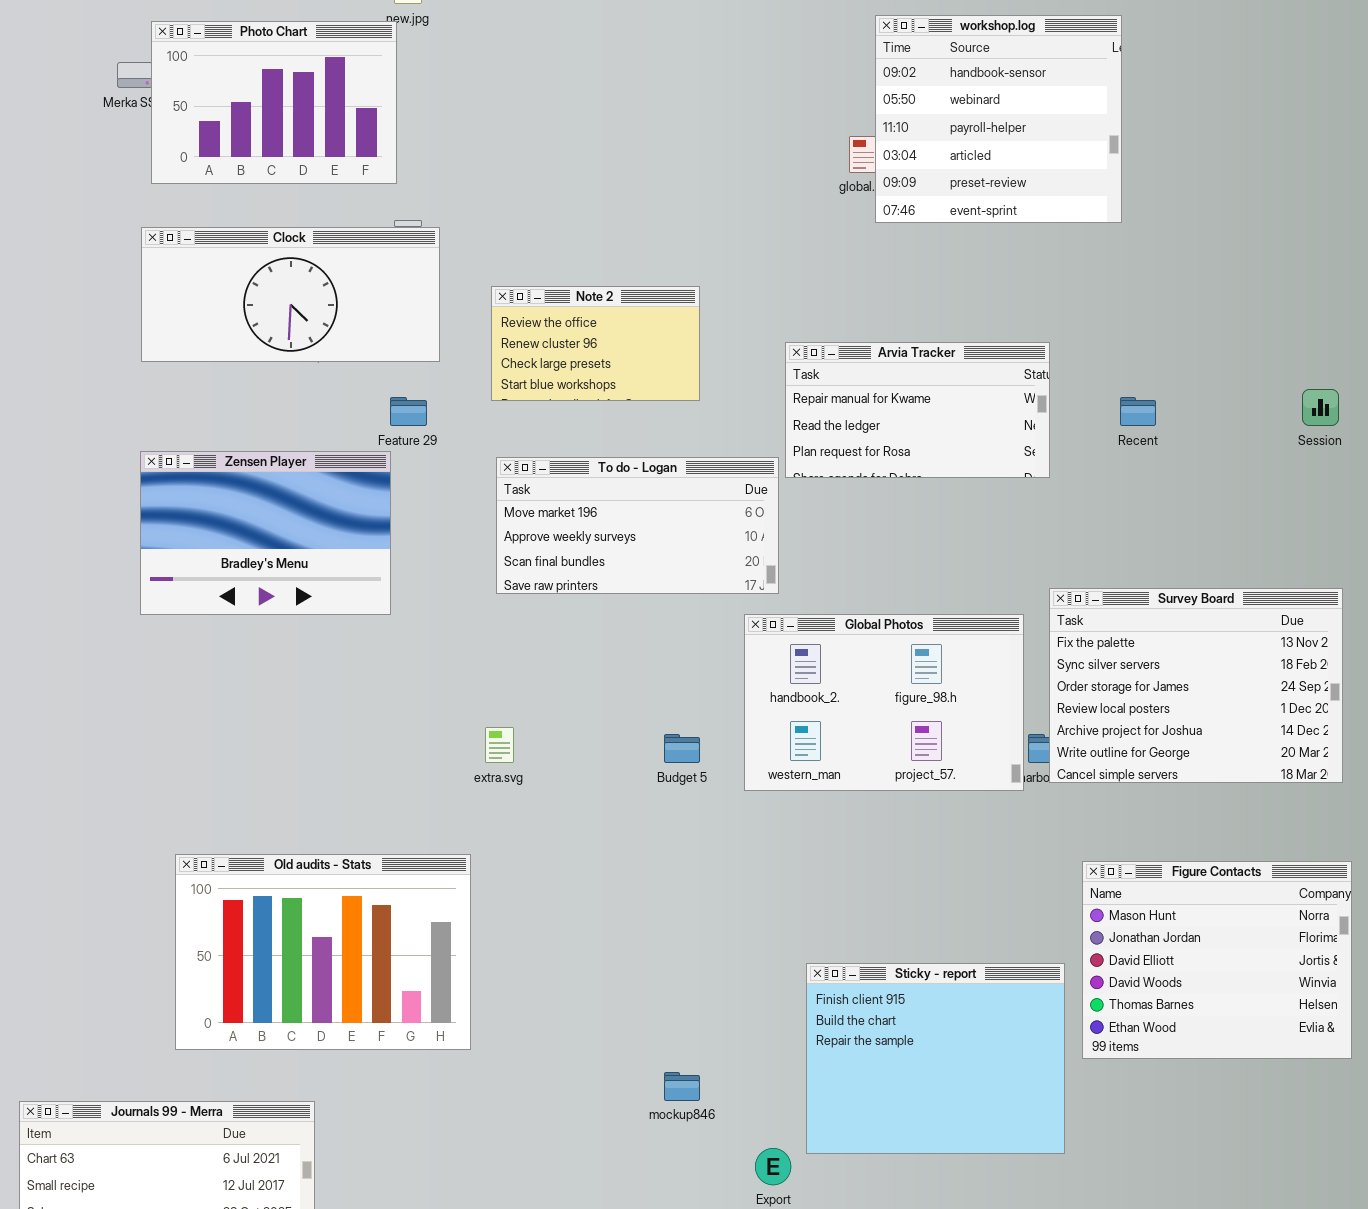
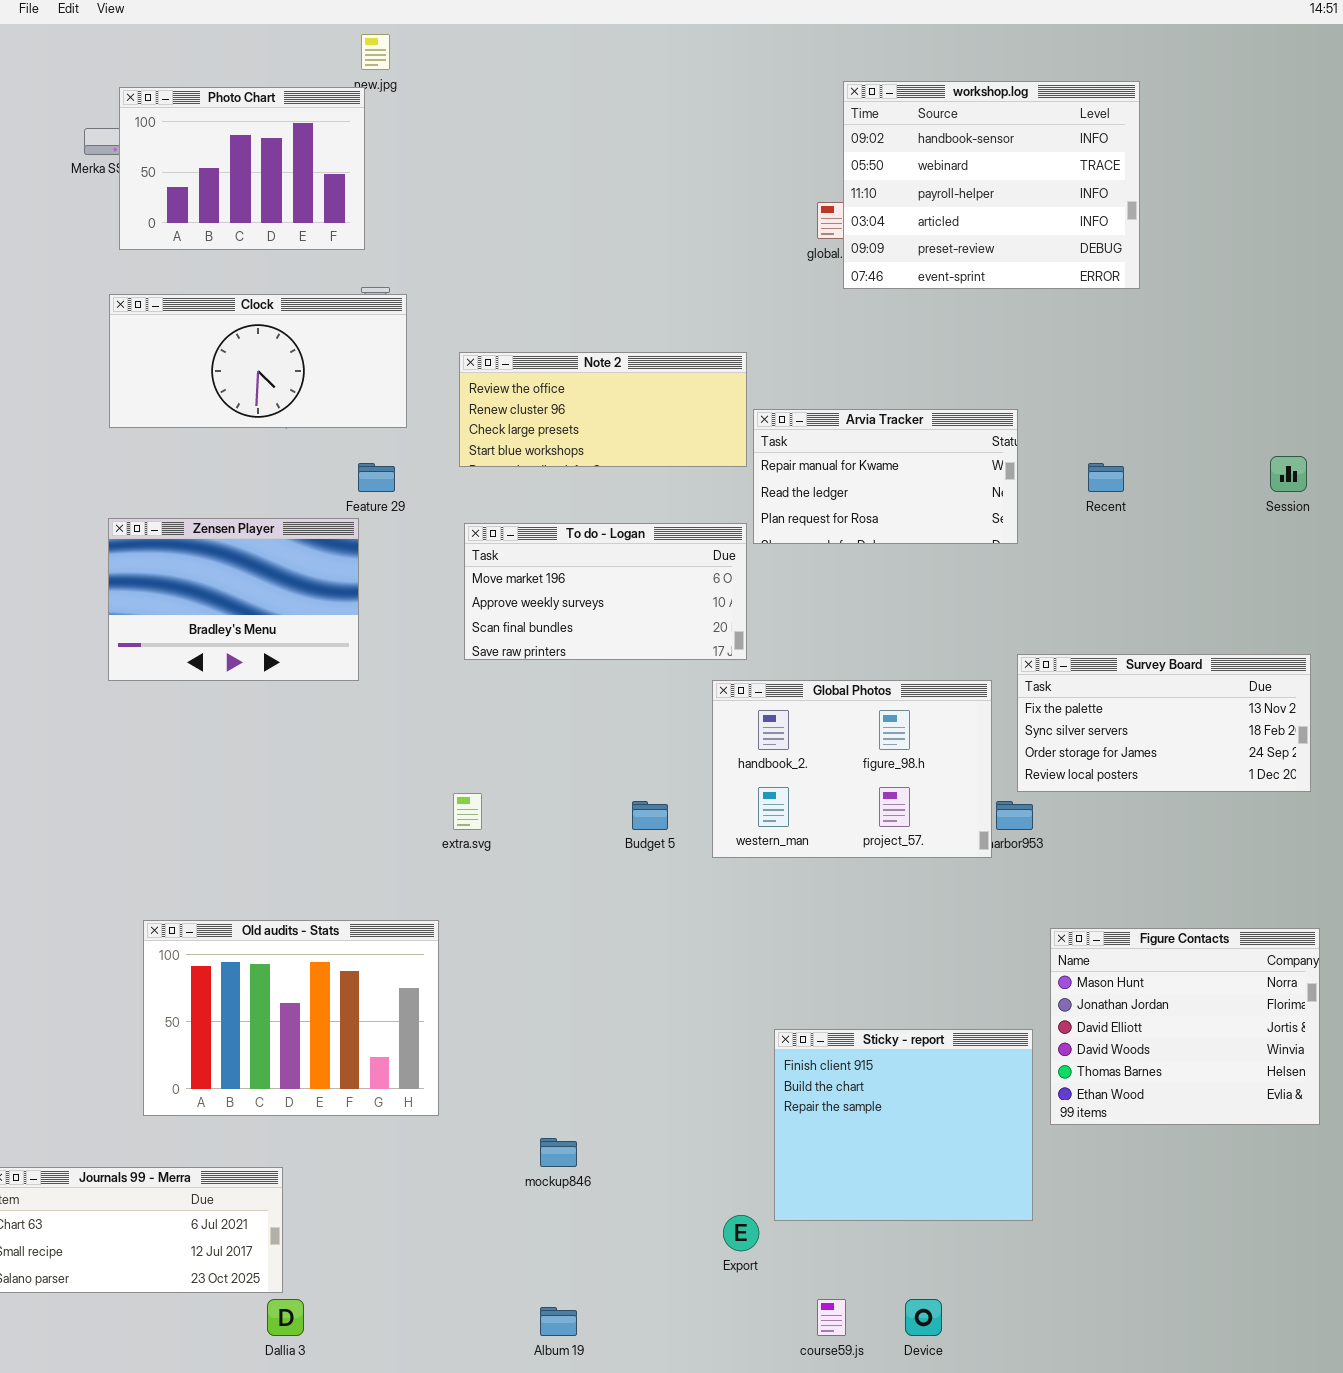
workshop.log: [875,15,1122,223] -> [843,81,1140,289], resized
Note 2: [491,286,700,401] -> [459,352,747,467], resized
Survey Board: [1049,588,1343,783] -> [1017,654,1311,792], resized
mockup846: [664,1072,700,1101] -> [540,1138,577,1167], moved

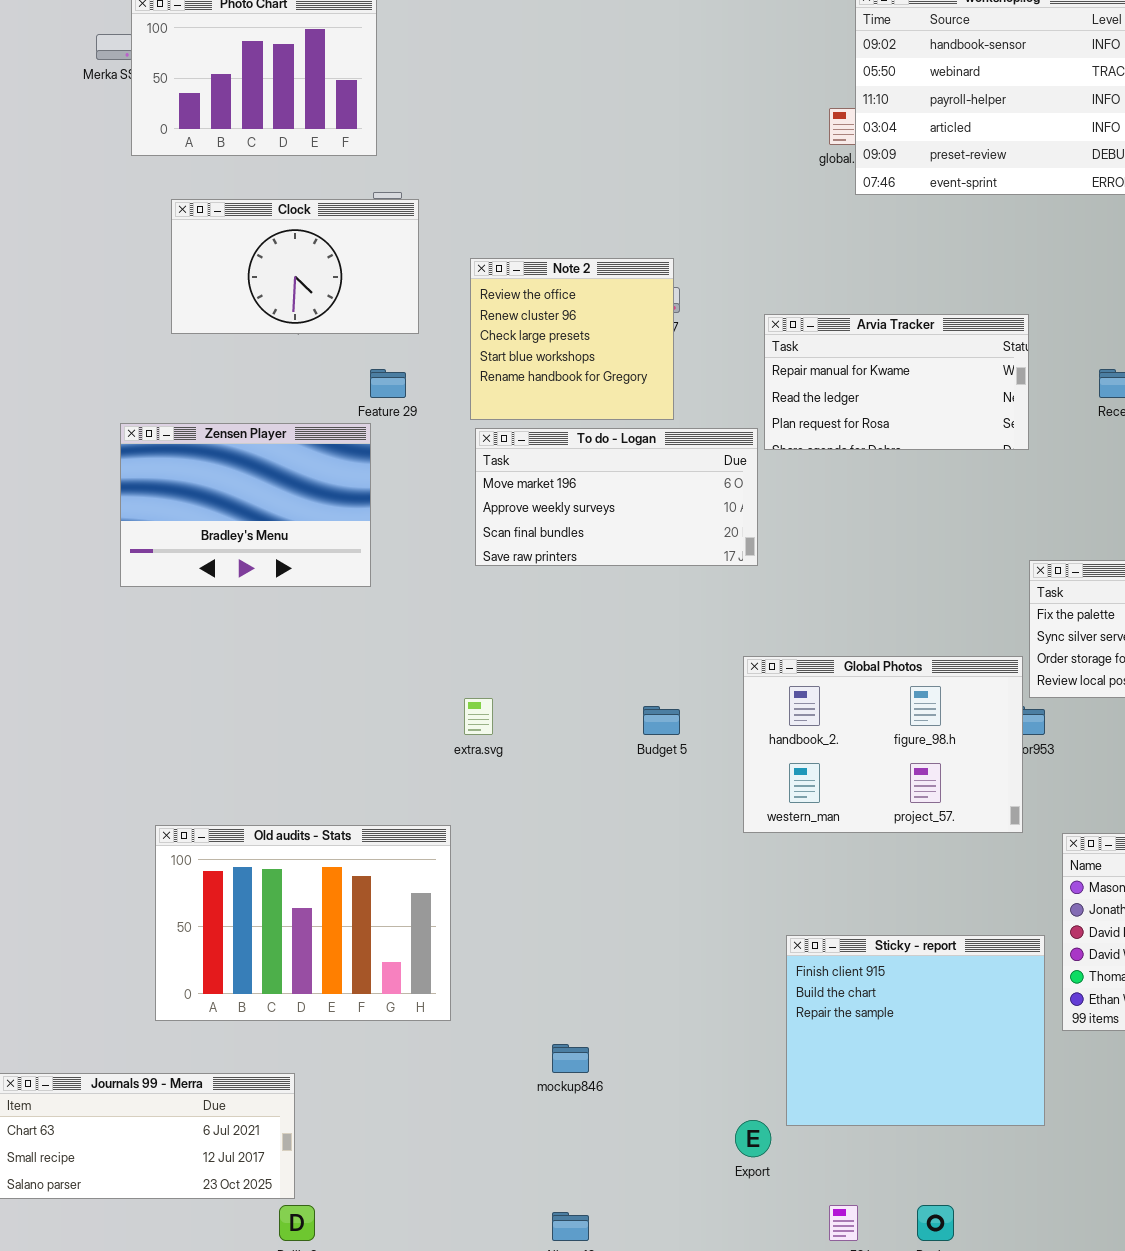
Clock: [109,294,407,428] -> [171,199,419,334], resized
Note 2: [459,352,747,467] -> [470,258,674,420], resized
Global Photos: [712,680,992,858] -> [743,656,1023,833], moved

